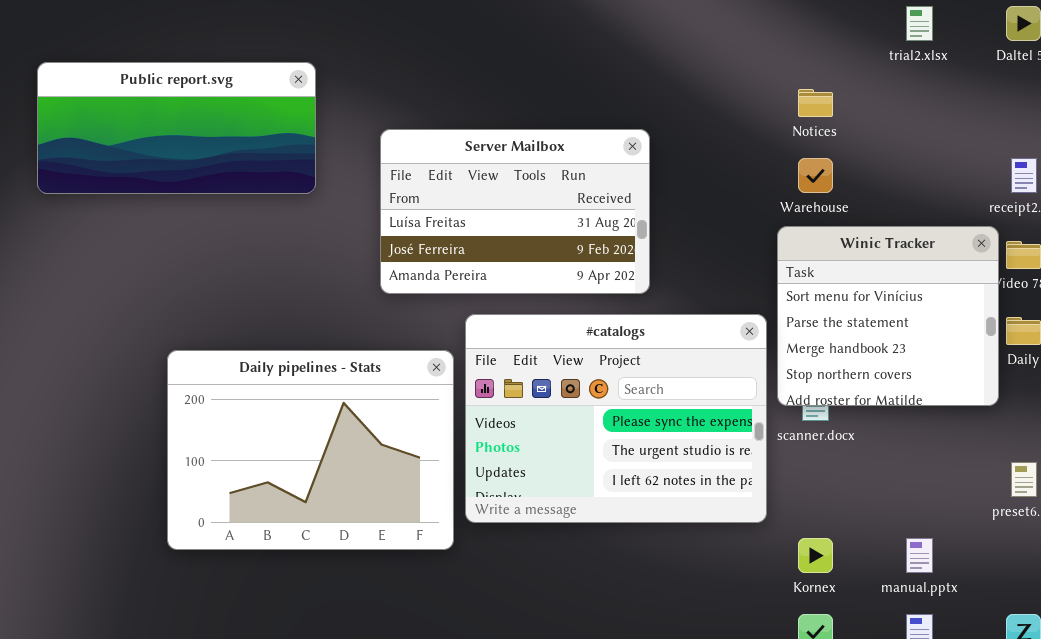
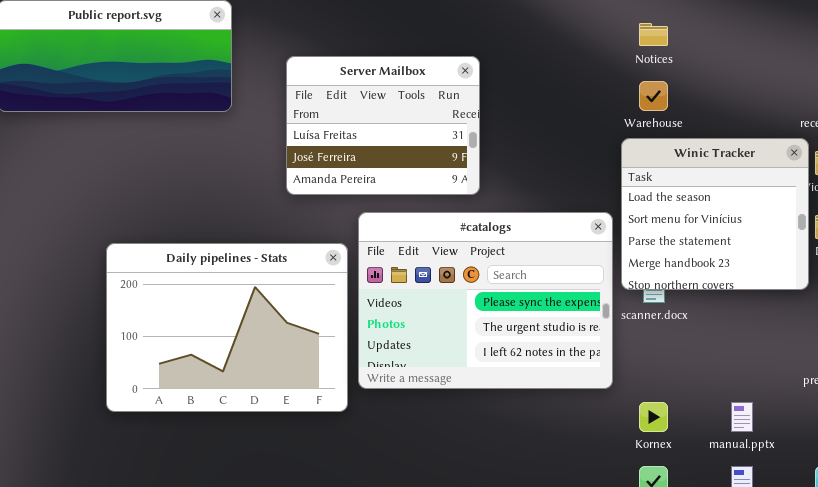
Server Mailbox: [380,129,650,294] -> [286,56,480,195], resized
Winic Tracker: [777,226,999,406] -> [621,138,809,290], scrolled up 1 row

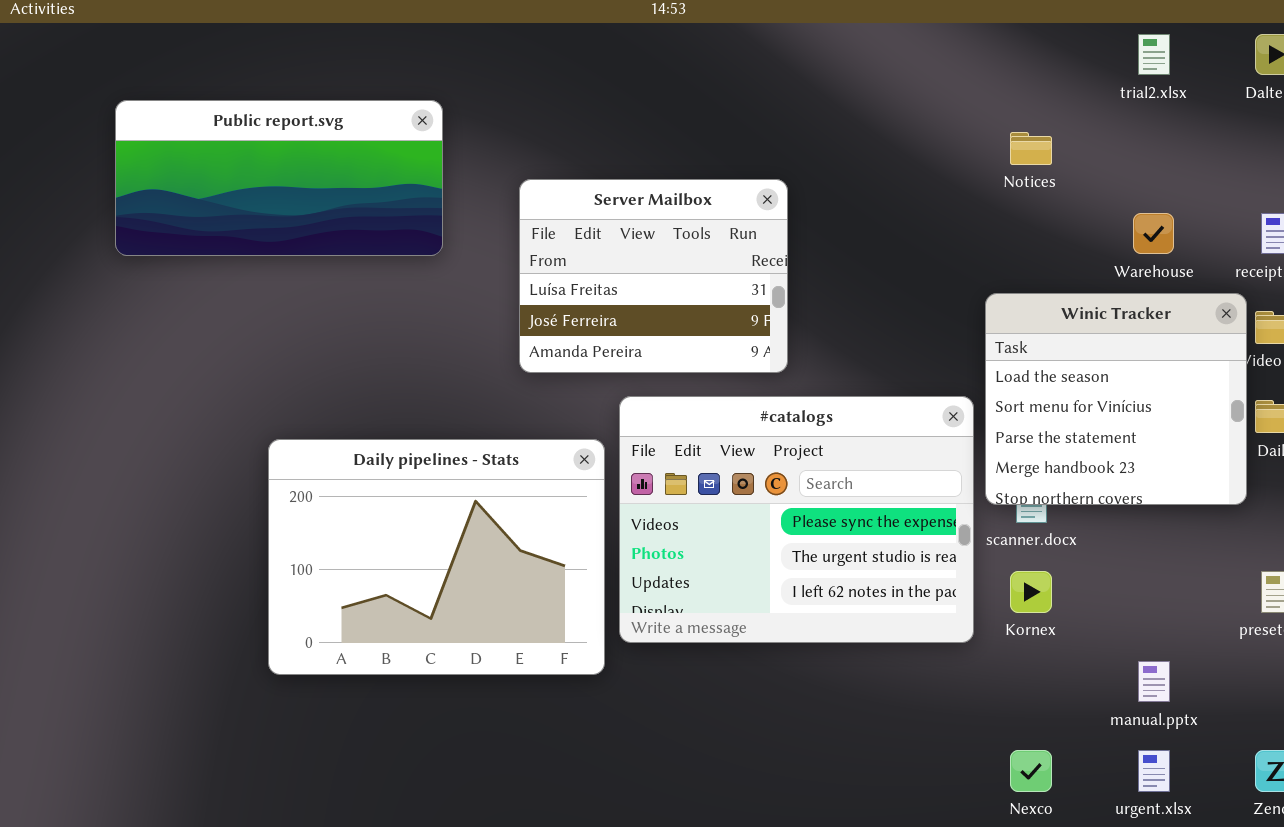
Warehouse: [639,81,668,111] -> [1133,213,1174,254], moved
Kornex: [639,402,668,432] -> [1010,571,1052,613], moved

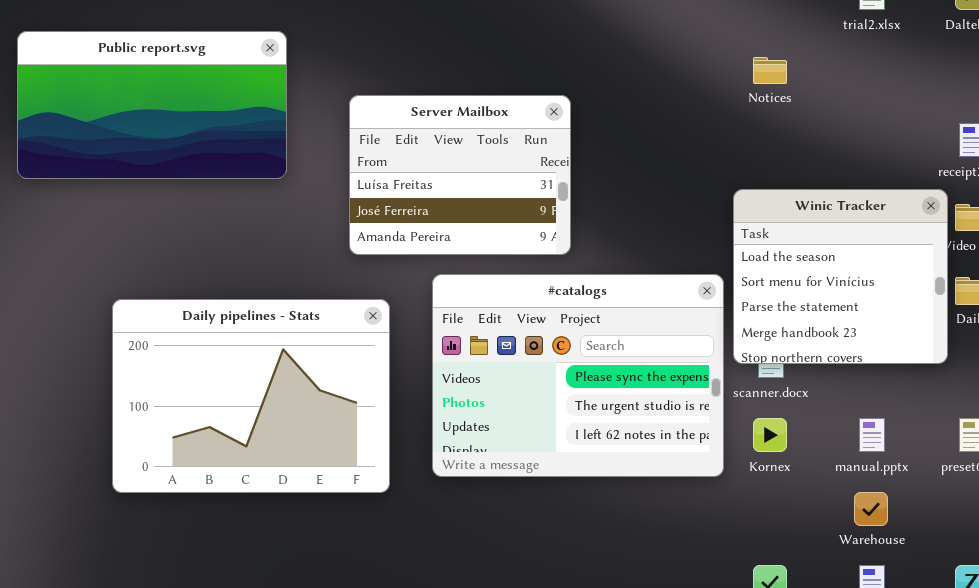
Public report.svg: [115,100,443,256] -> [17,31,287,179], resized
Warehouse: [1133,213,1174,254] -> [854,492,888,526], moved
Daily pipelines - Stats: [268,439,605,675] -> [112,299,390,493], moved
manual.pptx: [1138,661,1170,702] -> [859,418,885,452], moved

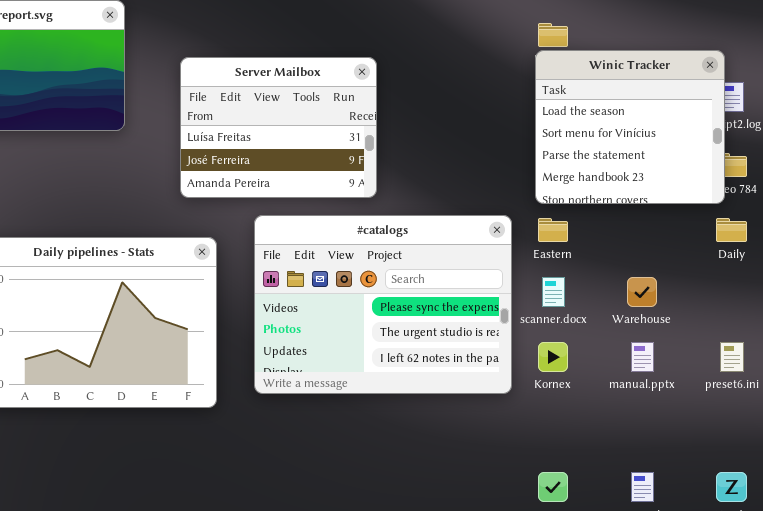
Winic Tracker: [733,189,948,364] -> [535,50,725,204], moved
Warehouse: [854,492,888,526] -> [627,277,657,307], moved

